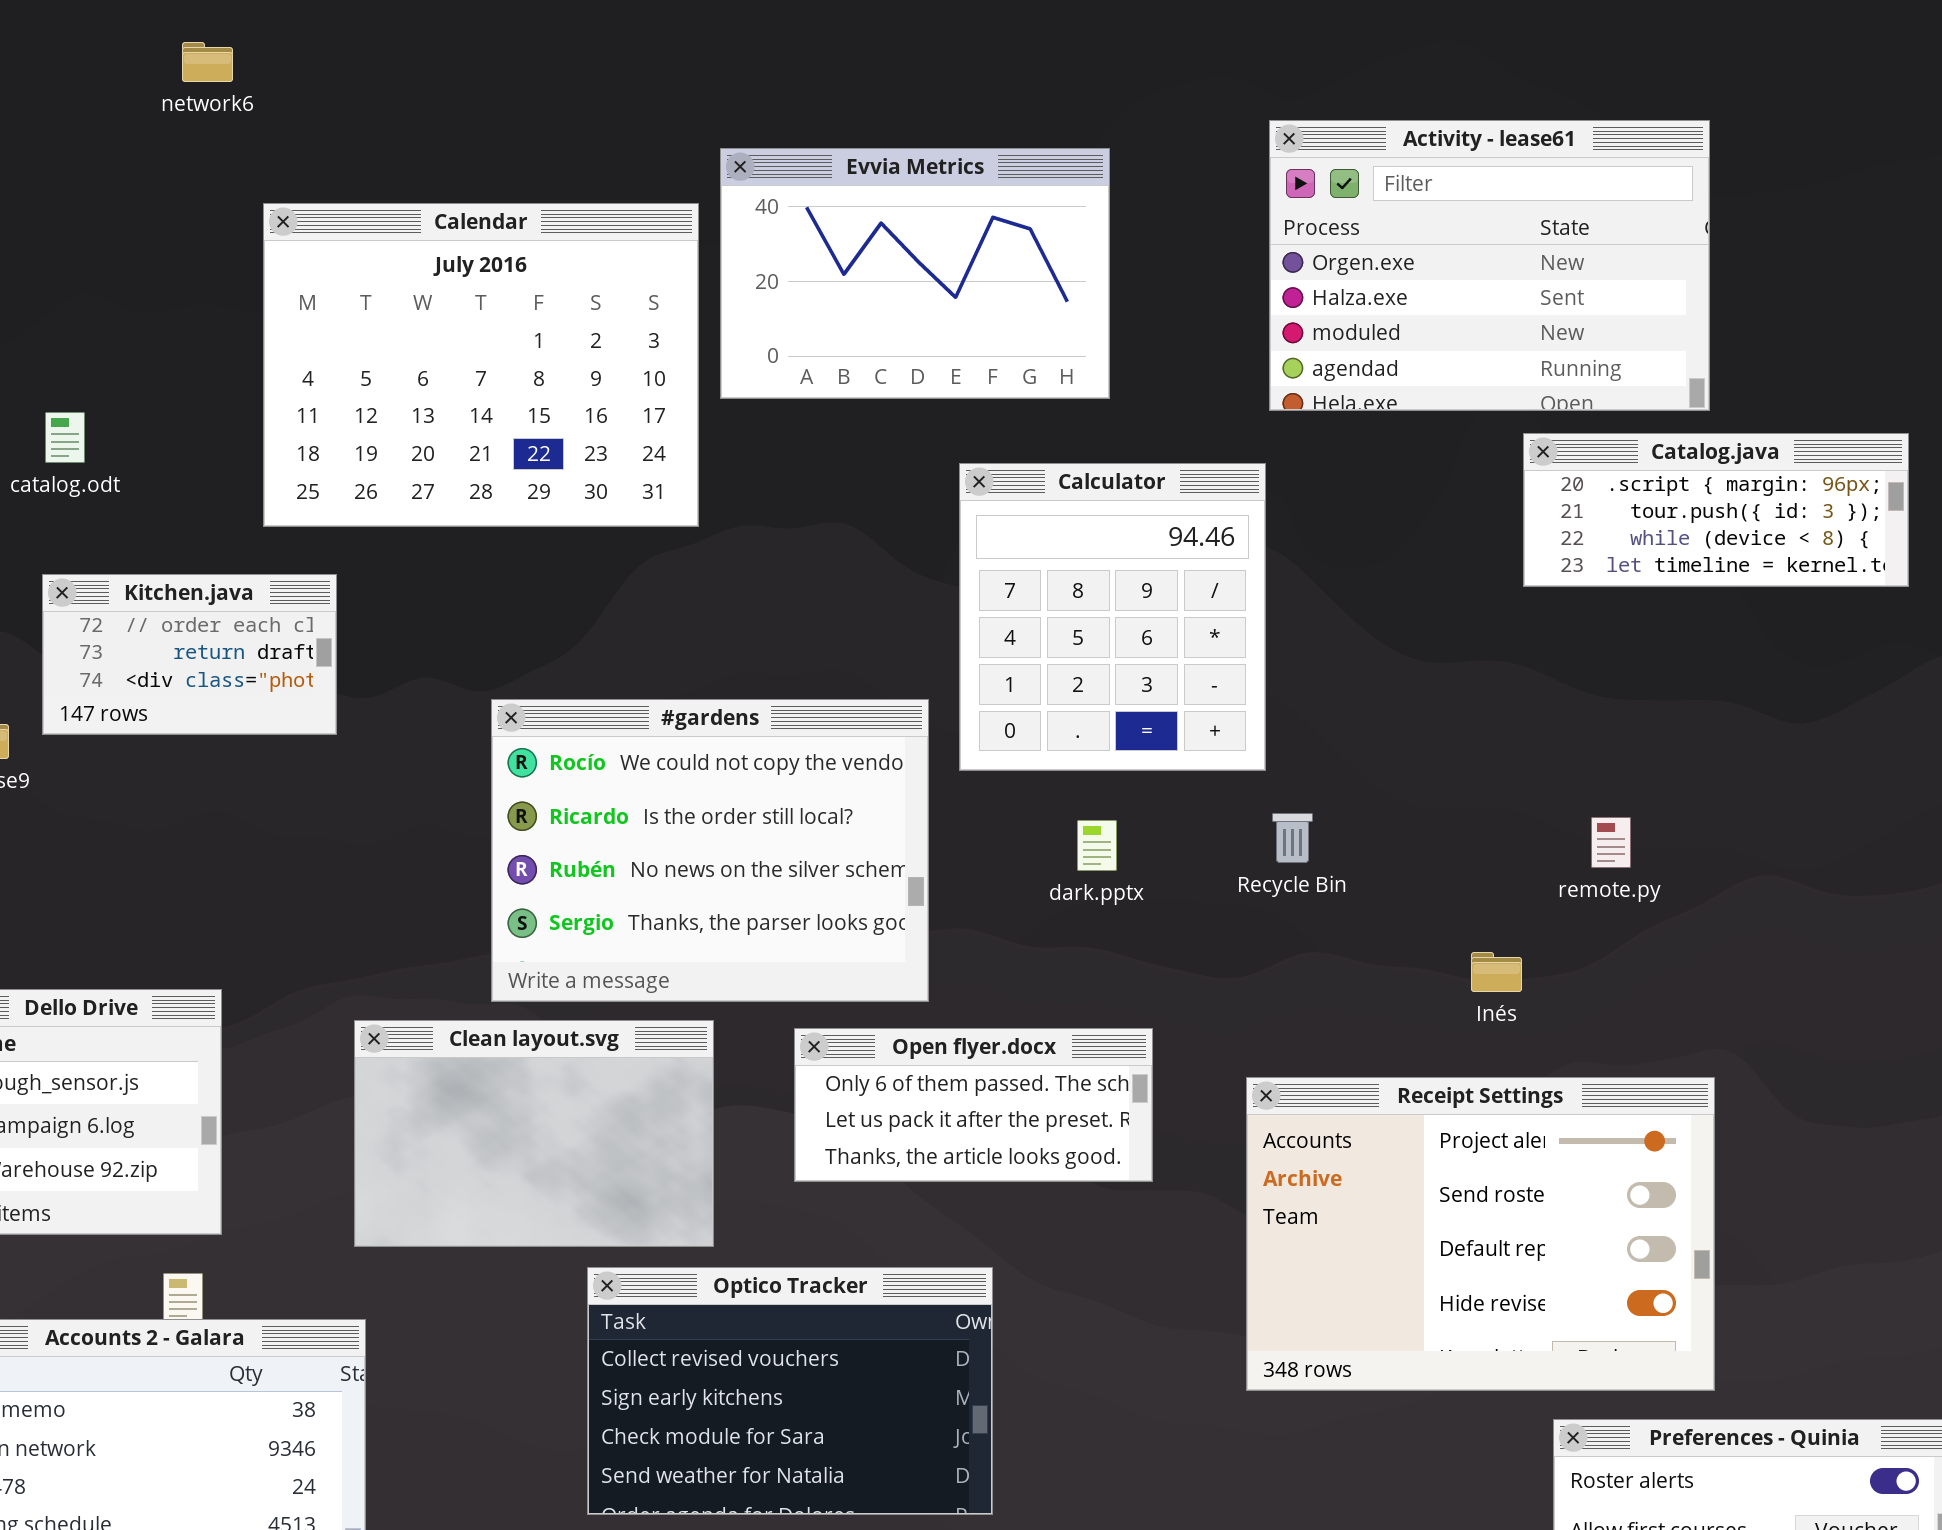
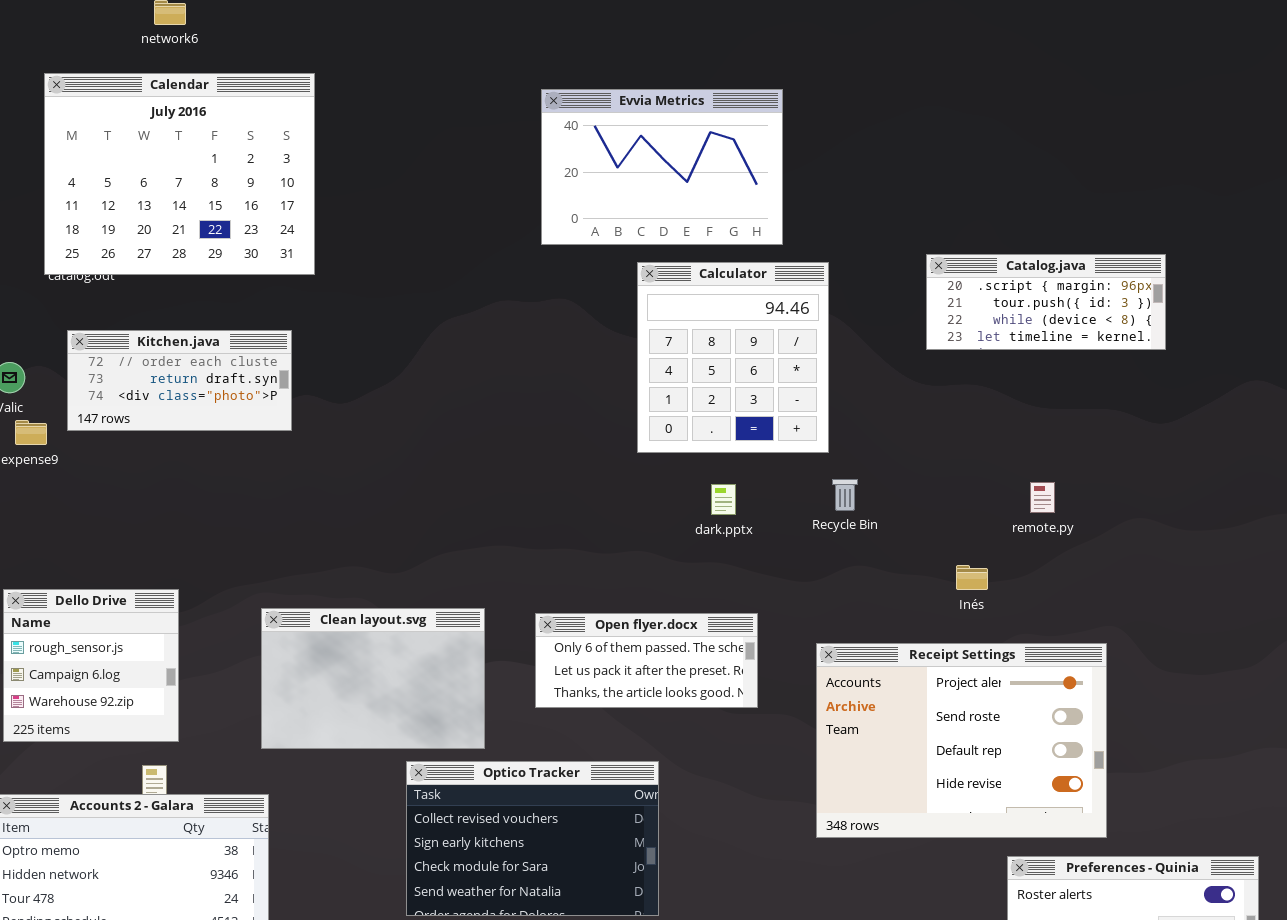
Activity - lease61: [1269,120,1710,411] -> none, closed
Evvia Metrics: [720,148,1110,399] -> [541,89,783,245], moved
Calendar: [263,203,699,527] -> [44,73,315,275], moved
Catalog.java: [1523,433,1909,587] -> [926,254,1166,350], moved
Kitchen.java: [42,574,337,735] -> [67,330,292,431], resized
#gardens: [491,699,929,1002] -> none, closed

